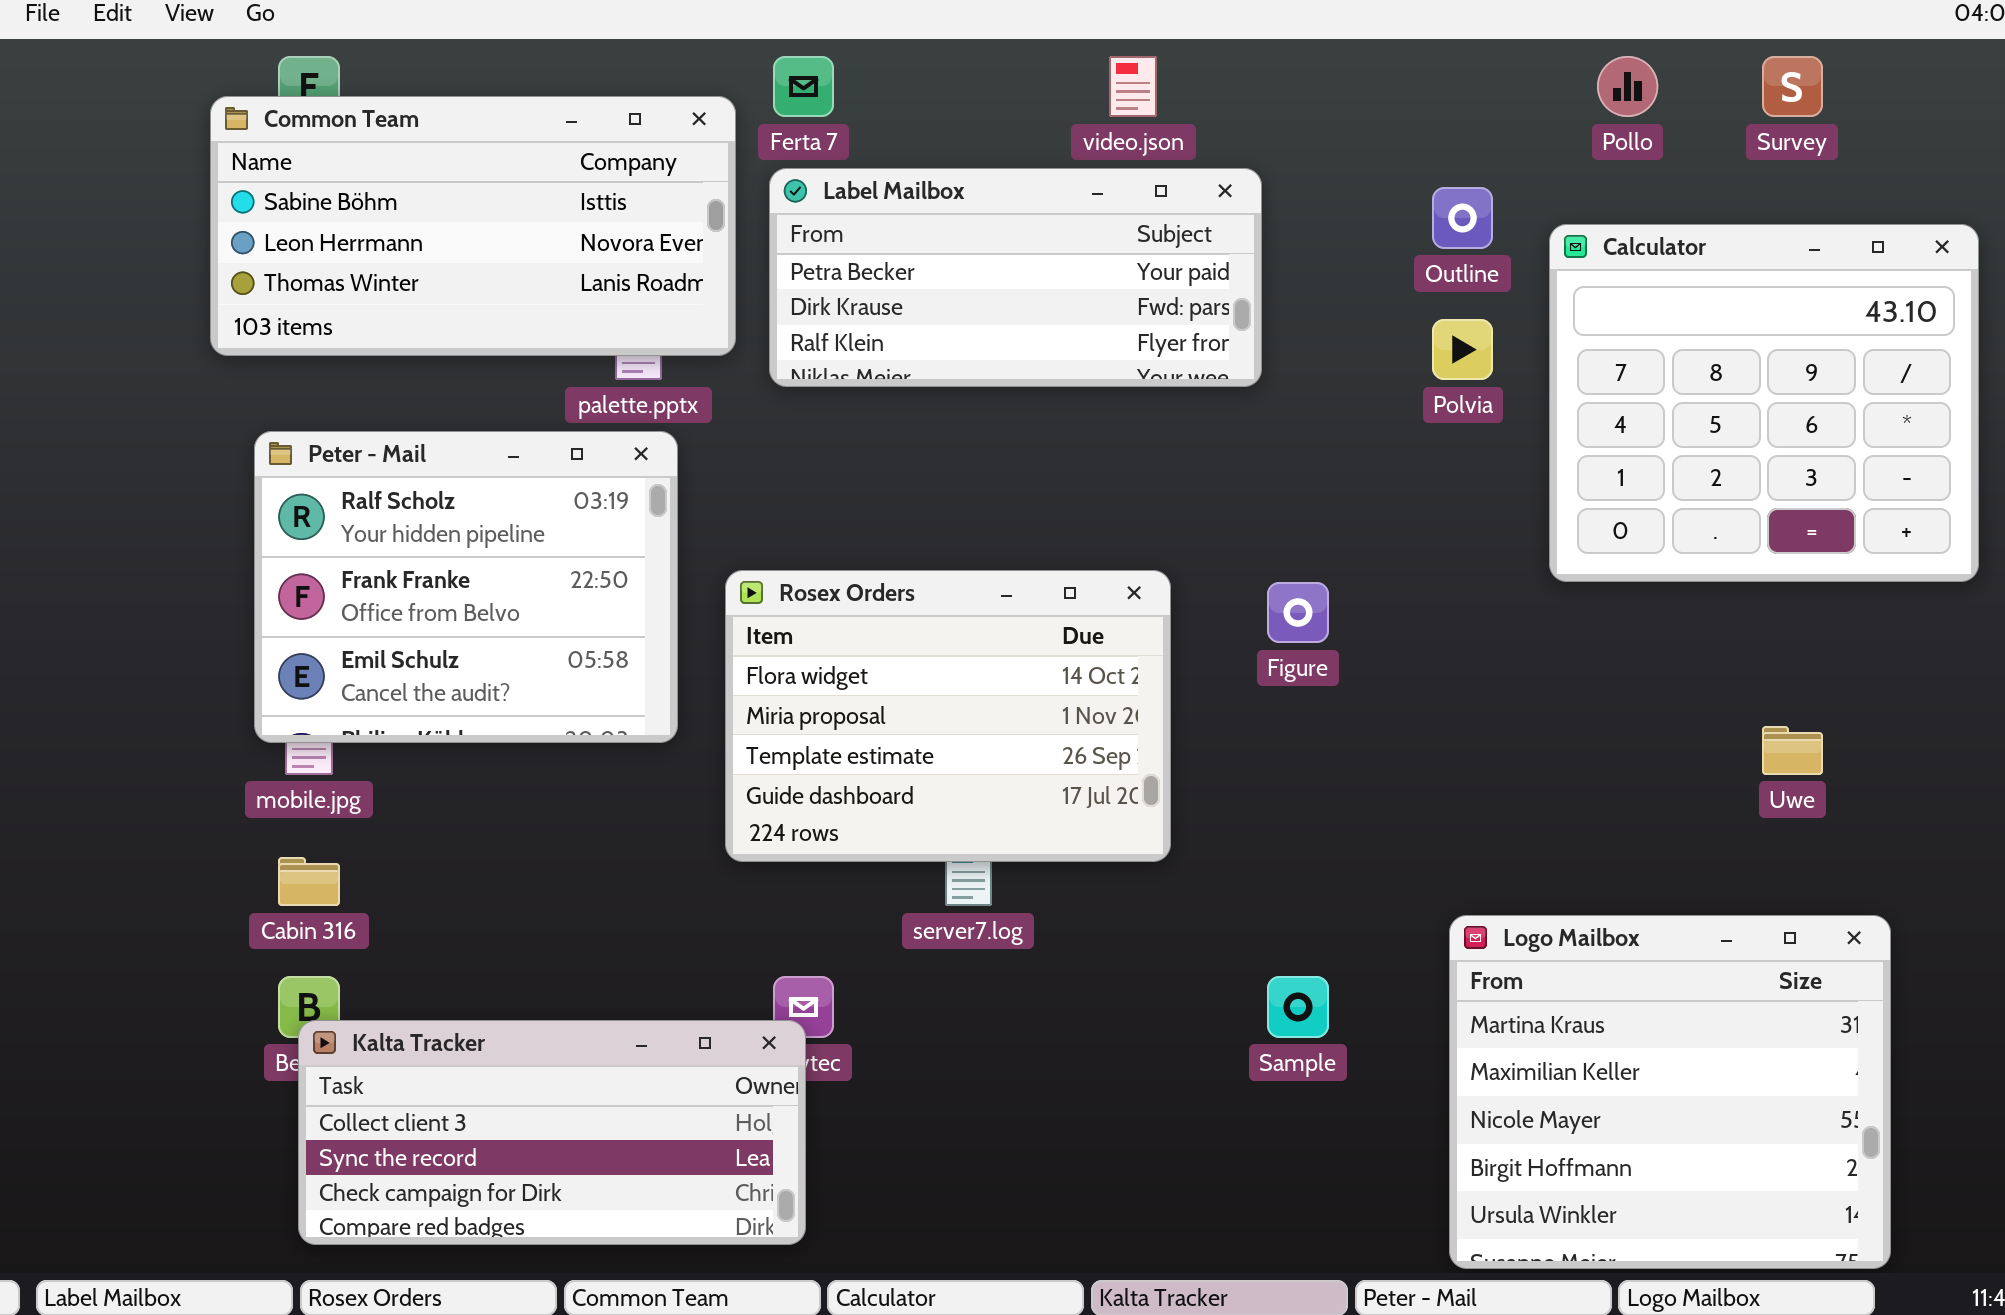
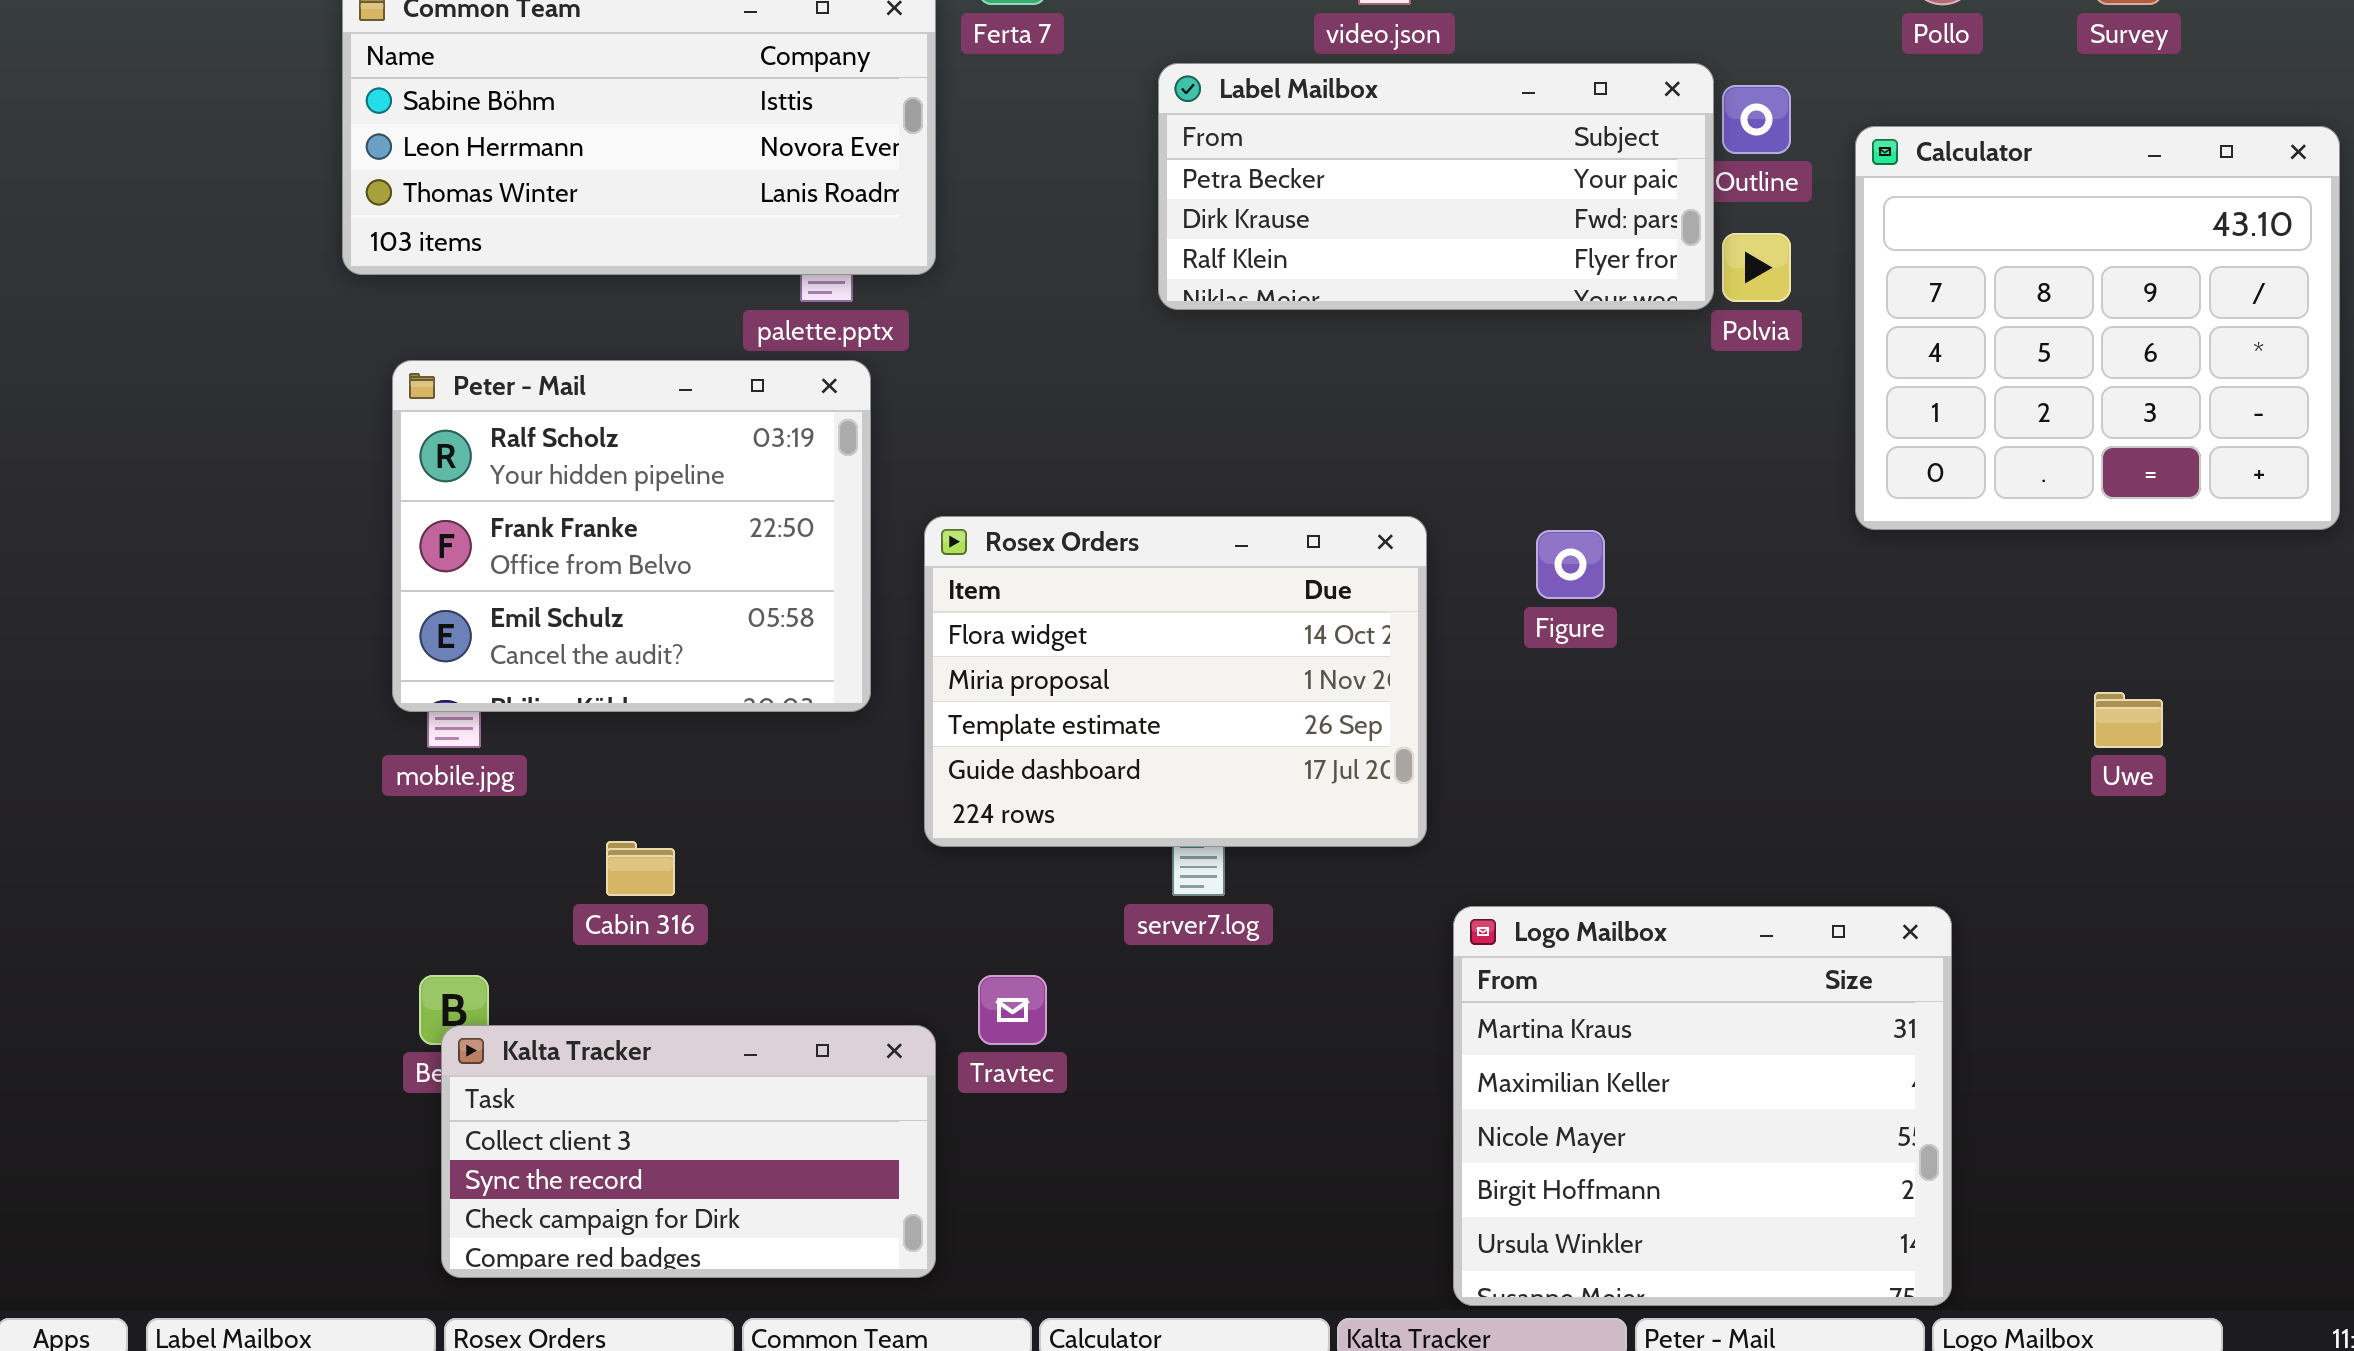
Label Mailbox: [769,168,1262,387] -> [1158,63,1714,310], moved
Cabin 316: [278,857,340,906] -> [606,841,675,896], moved
Logo Mailbox: [1449,915,1891,1269] -> [1453,906,1952,1306], moved
Kalta Tracker: [298,1020,806,1245] -> [441,1025,936,1278], resized

